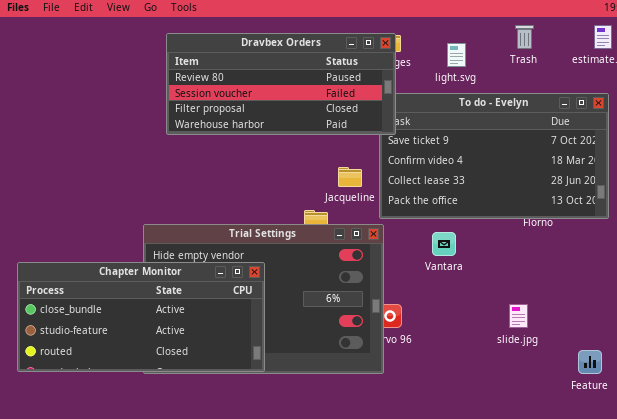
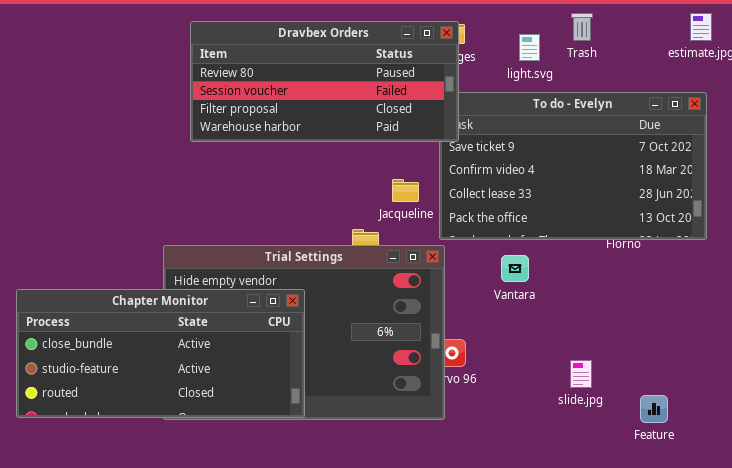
Trash: [515,25,534,49] -> [571,13,593,41], moved
slide.jpg: [509,304,528,328] -> [570,360,592,388], moved
Feature: [578,350,602,374] -> [640,395,668,423], moved

